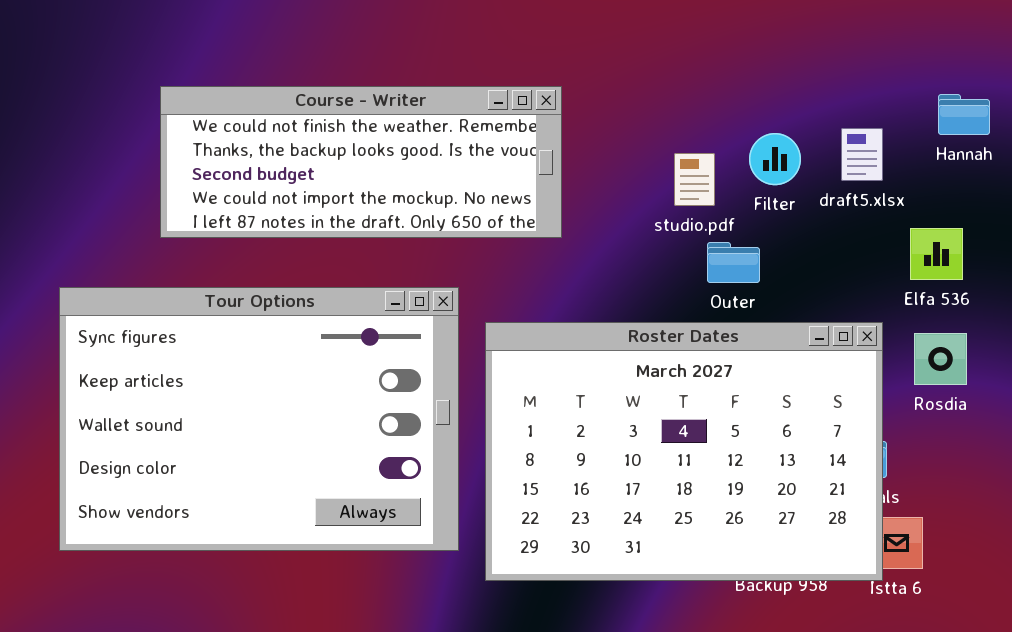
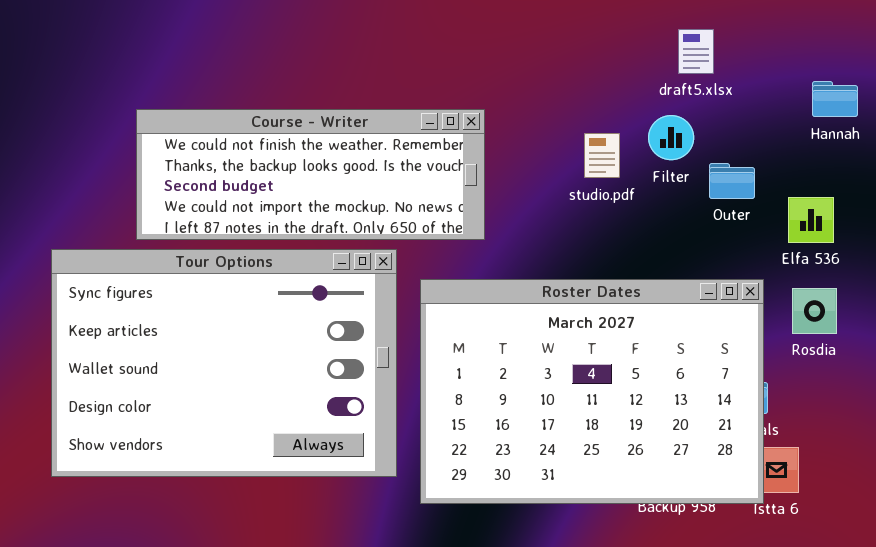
Course - Writer: [160,86,562,238] -> [136,109,485,240], moved
draft5.xlsx: [841,128,883,181] -> [678,29,714,74], moved
Outer: [707,242,760,283] -> [709,163,755,199], moved

